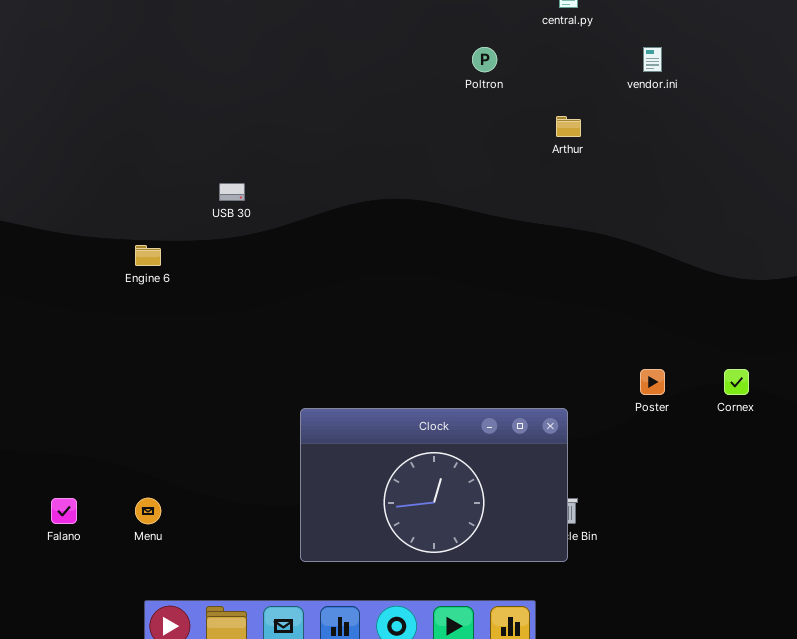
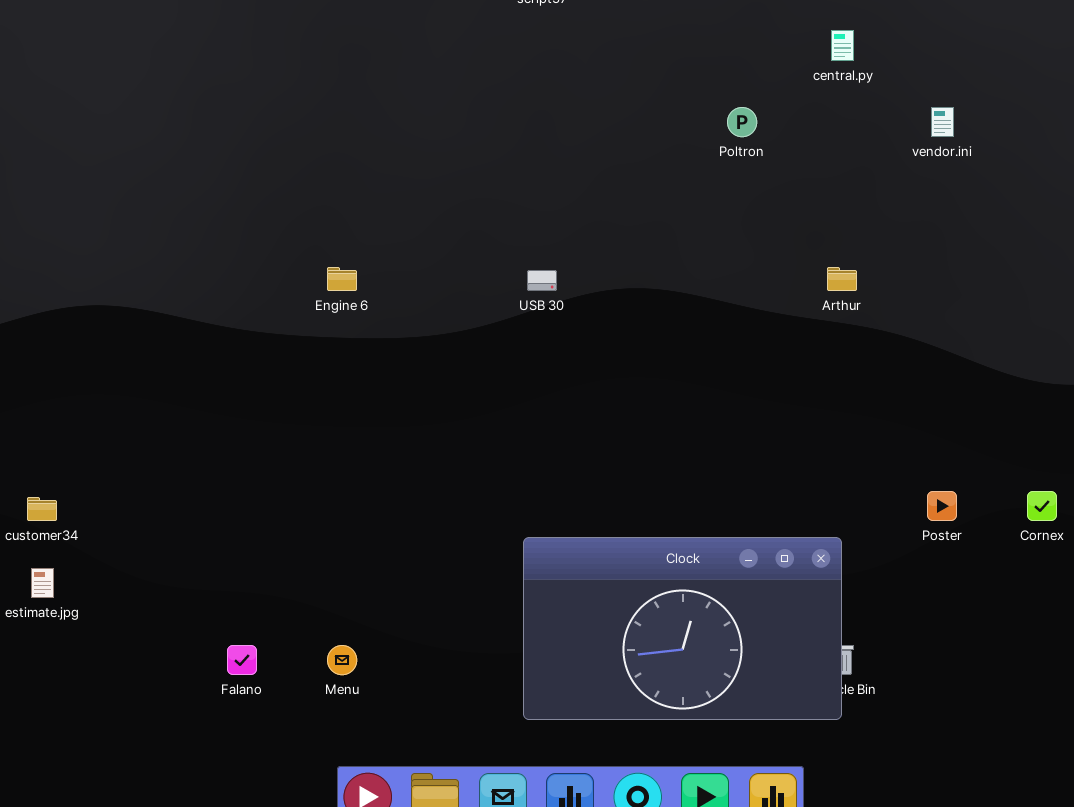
Arthur: [556,116,581,137] -> [827,267,857,291], moved
USB 30: [219,183,245,201] -> [527,270,557,291], moved
Engine 6: [135,245,161,266] -> [327,267,357,291], moved

